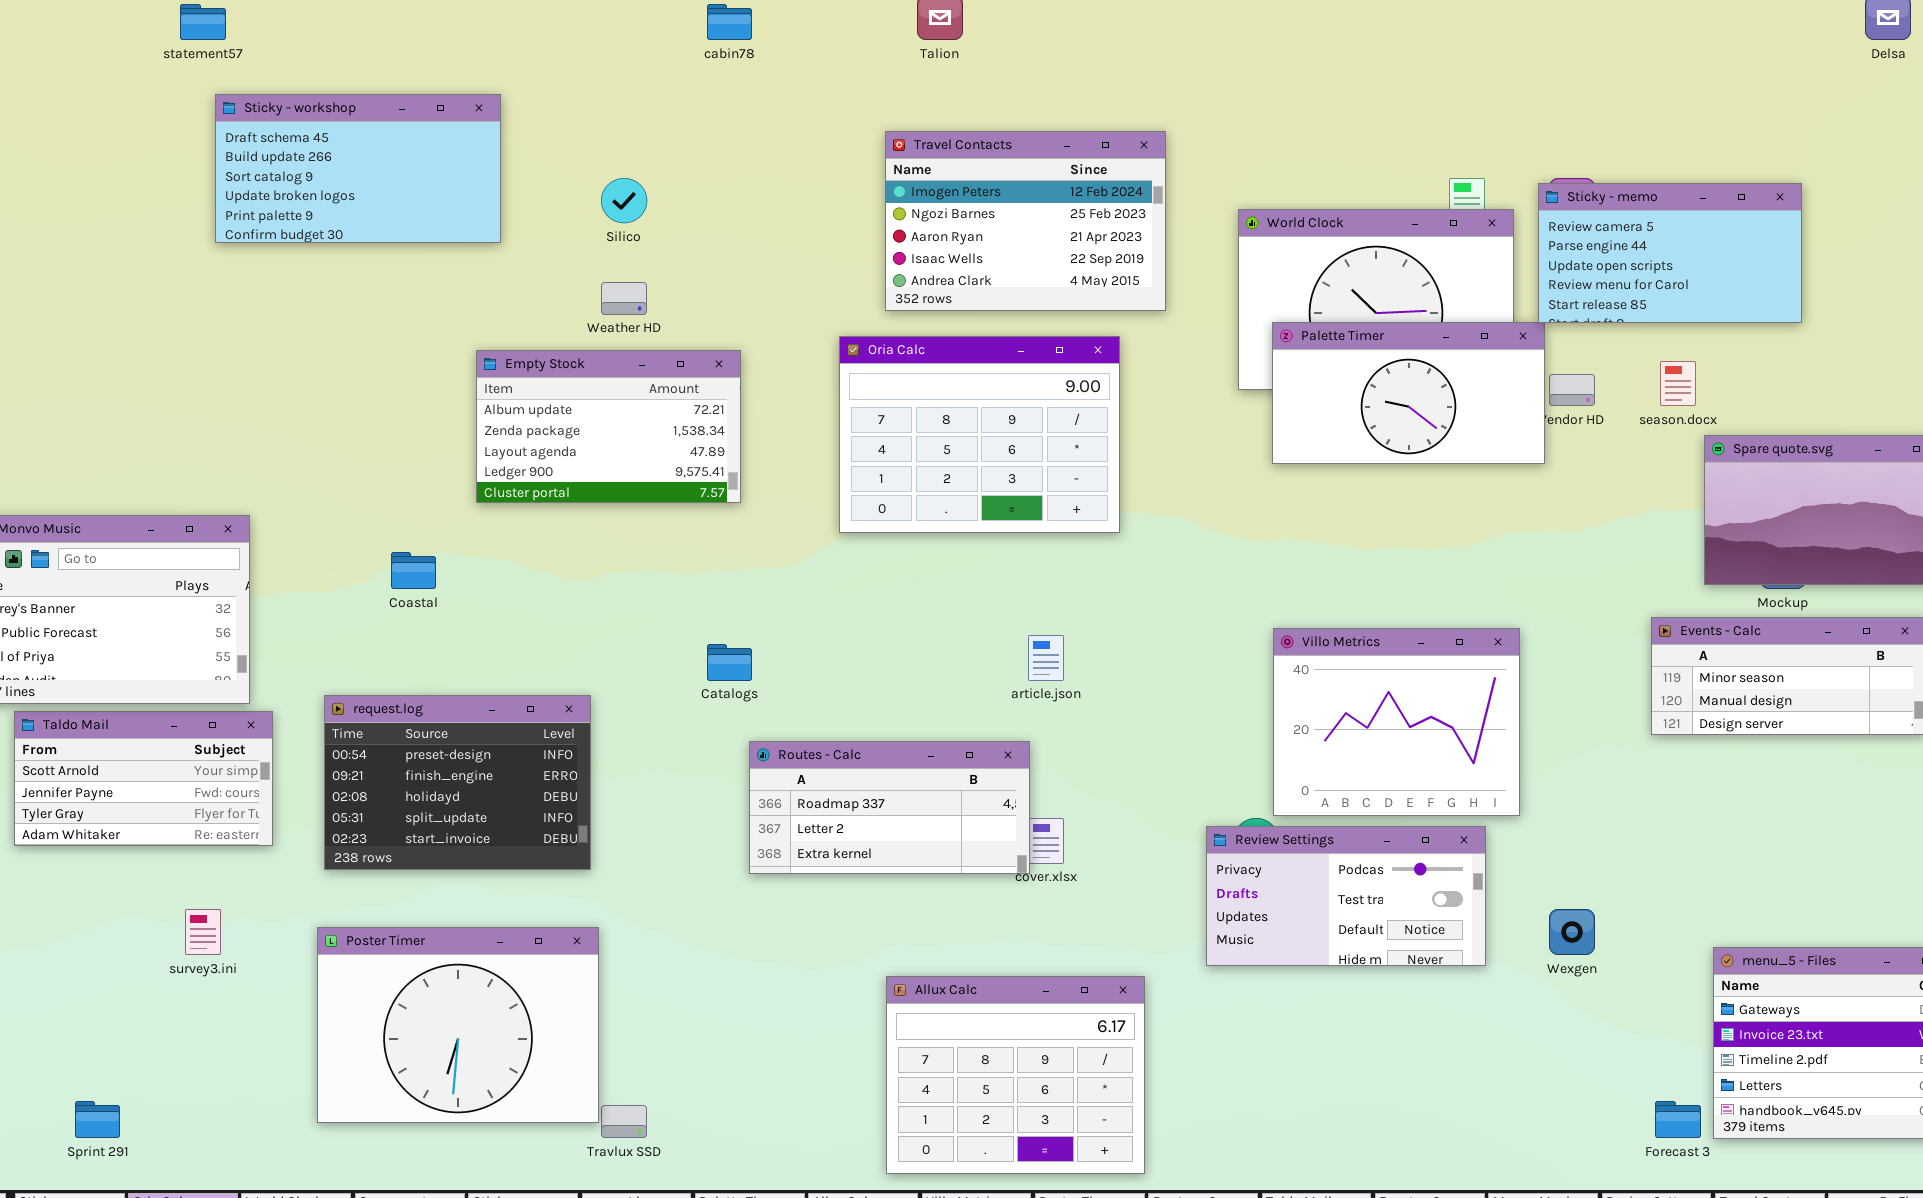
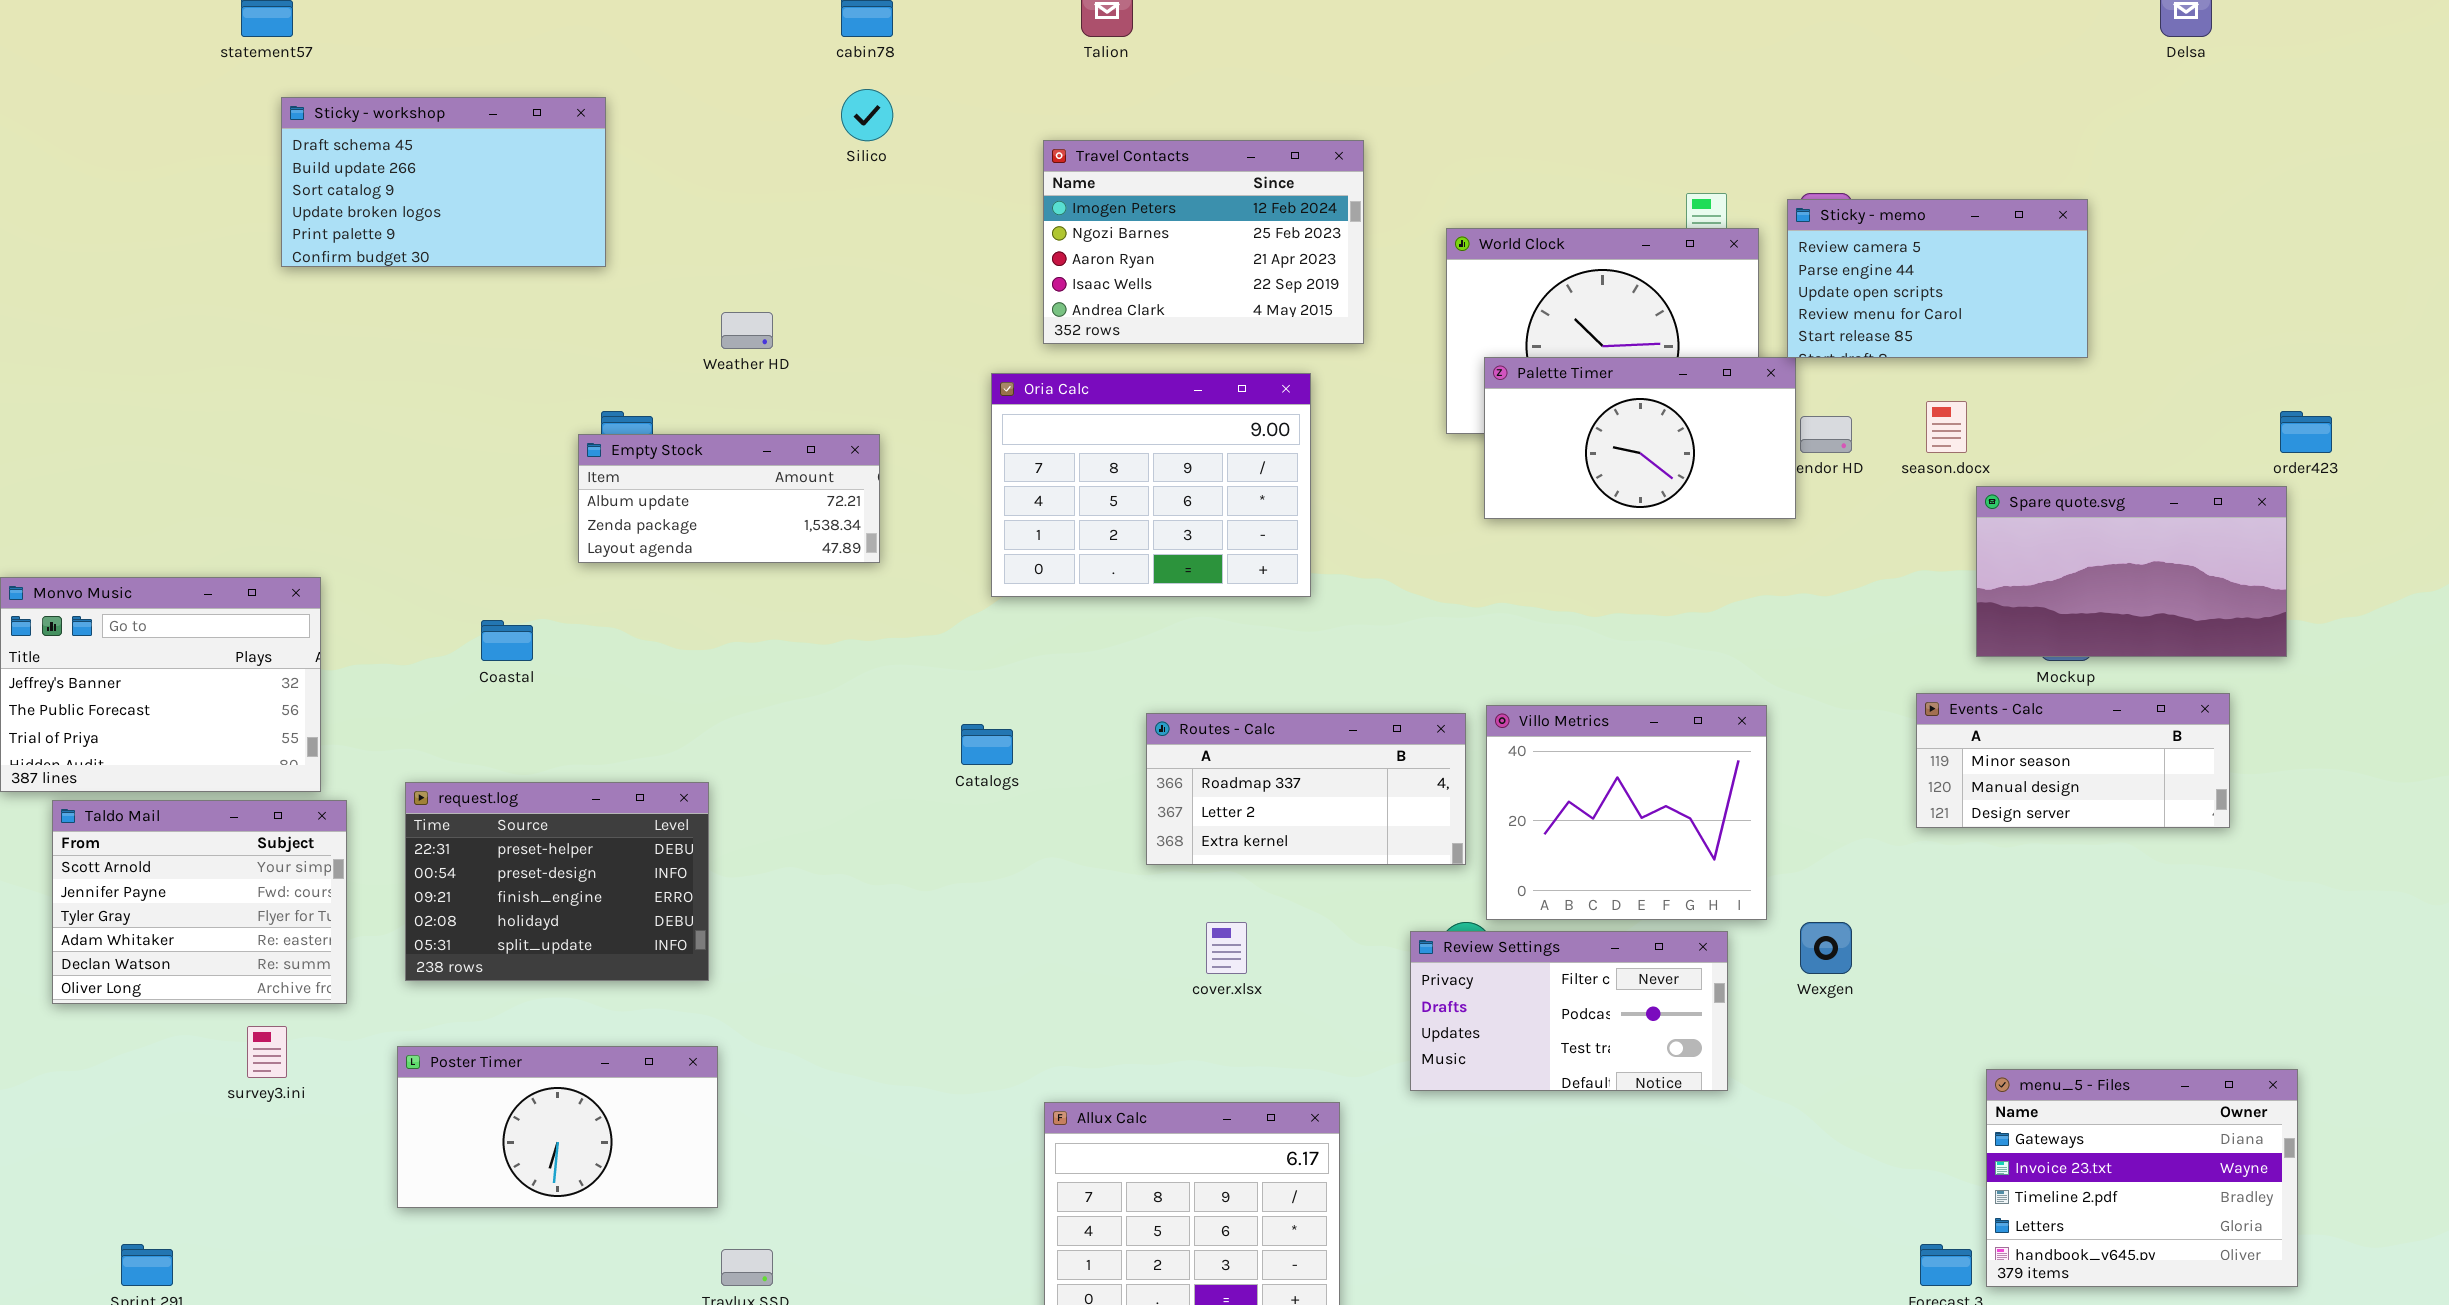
Silico: [601,178,647,223] -> [841,89,893,141], moved
Empty Stock: [476,350,741,503] -> [578,434,880,563], resized
Catalogs: [707,644,752,681] -> [961,724,1013,765], moved
request.log: [324,695,591,870] -> [405,782,709,981], scrolled up 1 row
Taldo Mail: [14,711,273,846] -> [52,800,347,1004], resized
Routes - Calc: [749,741,1030,874] -> [1146,713,1466,865], moved
Review Settings: [1206,826,1486,966] -> [1410,931,1728,1091], scrolled up 1 row
Wexgen: [1549,909,1595,955] -> [1800,922,1852,974], moved
Poster Timer: [317,927,599,1123] -> [397,1046,718,1208], resized

